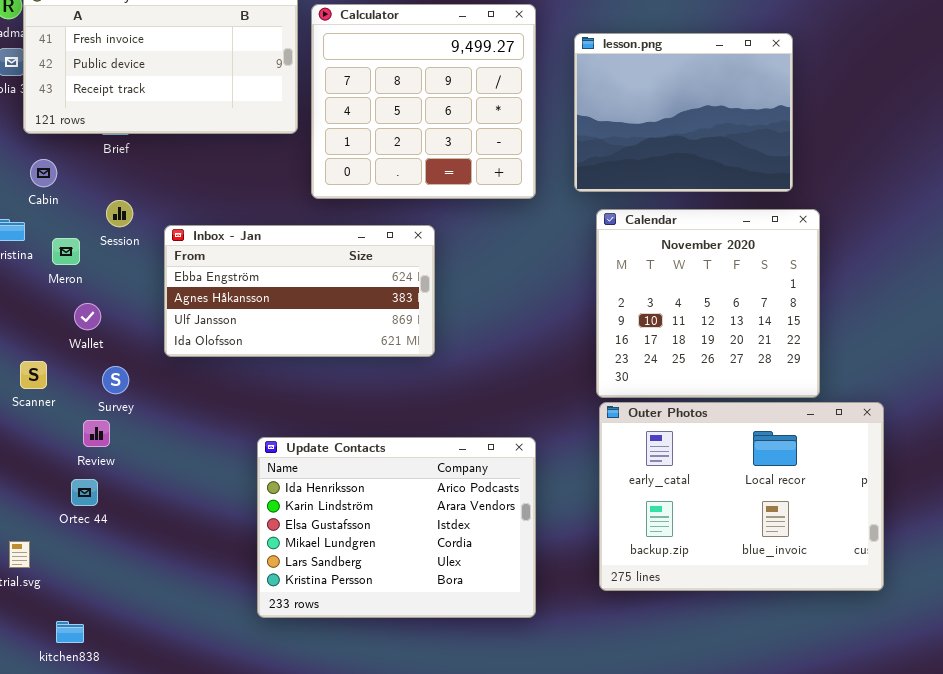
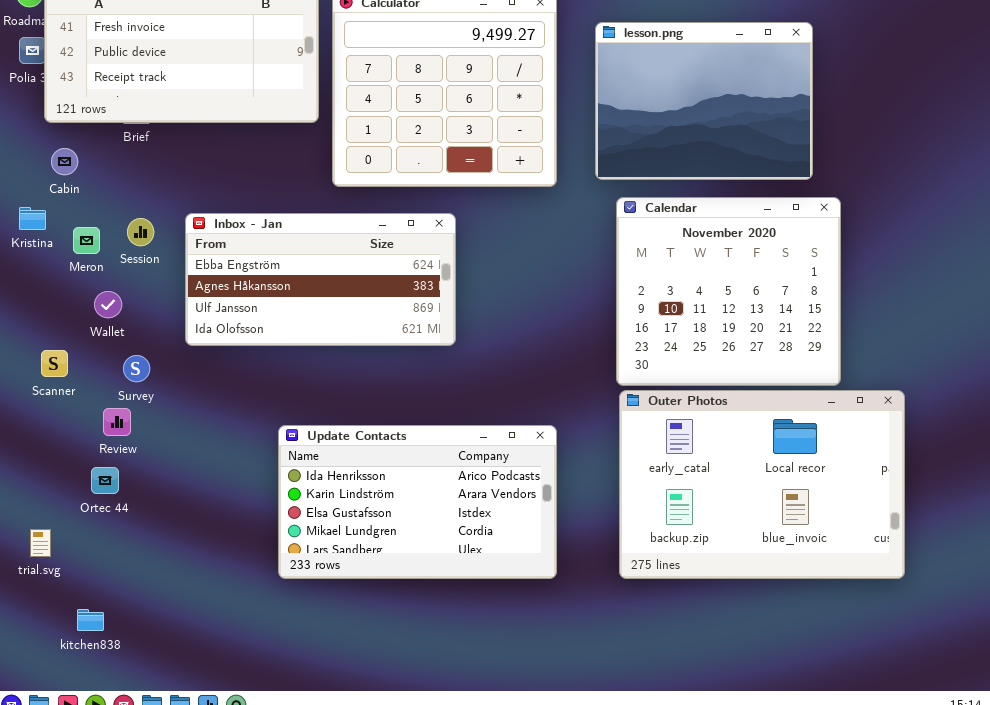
Session: [106,200,133,227] -> [127,218,154,246], moved
Update Contacts: [257,437,536,618] -> [278,425,557,579], resized

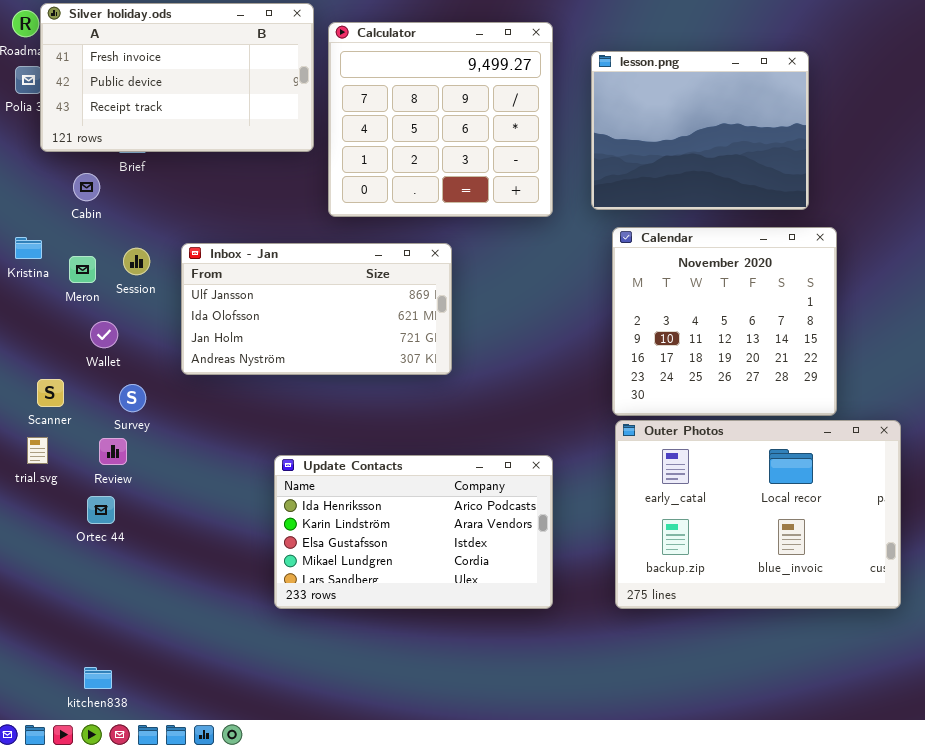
Cabin: [51,148,78,175] -> [73,173,100,201], moved
Inbox - Jan: [185,213,456,346] -> [181,243,452,375], scrolled down 2 rows
trial.svg: [30,529,51,557] -> [27,437,48,464], moved
kitchen838: [77,609,104,631] -> [84,667,112,689], moved

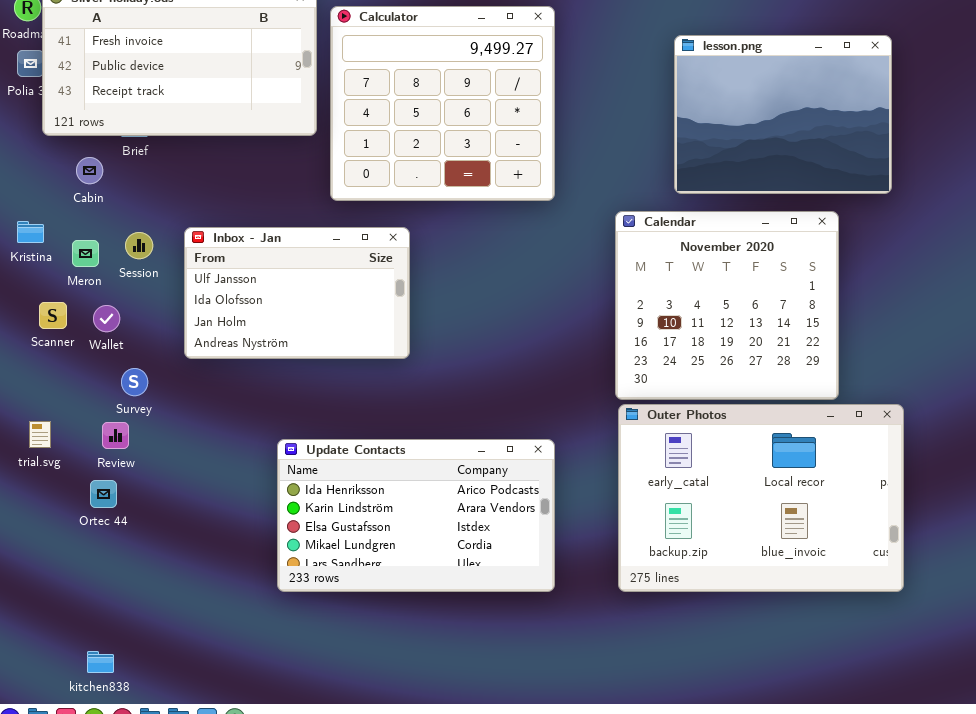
lesson.png: [591,51,809,210] -> [674,35,892,194], moved
Inbox - Jan: [181,243,452,375] -> [184,227,410,359], resized
Scanner: [37,379,64,407] -> [39,302,67,329], moved

